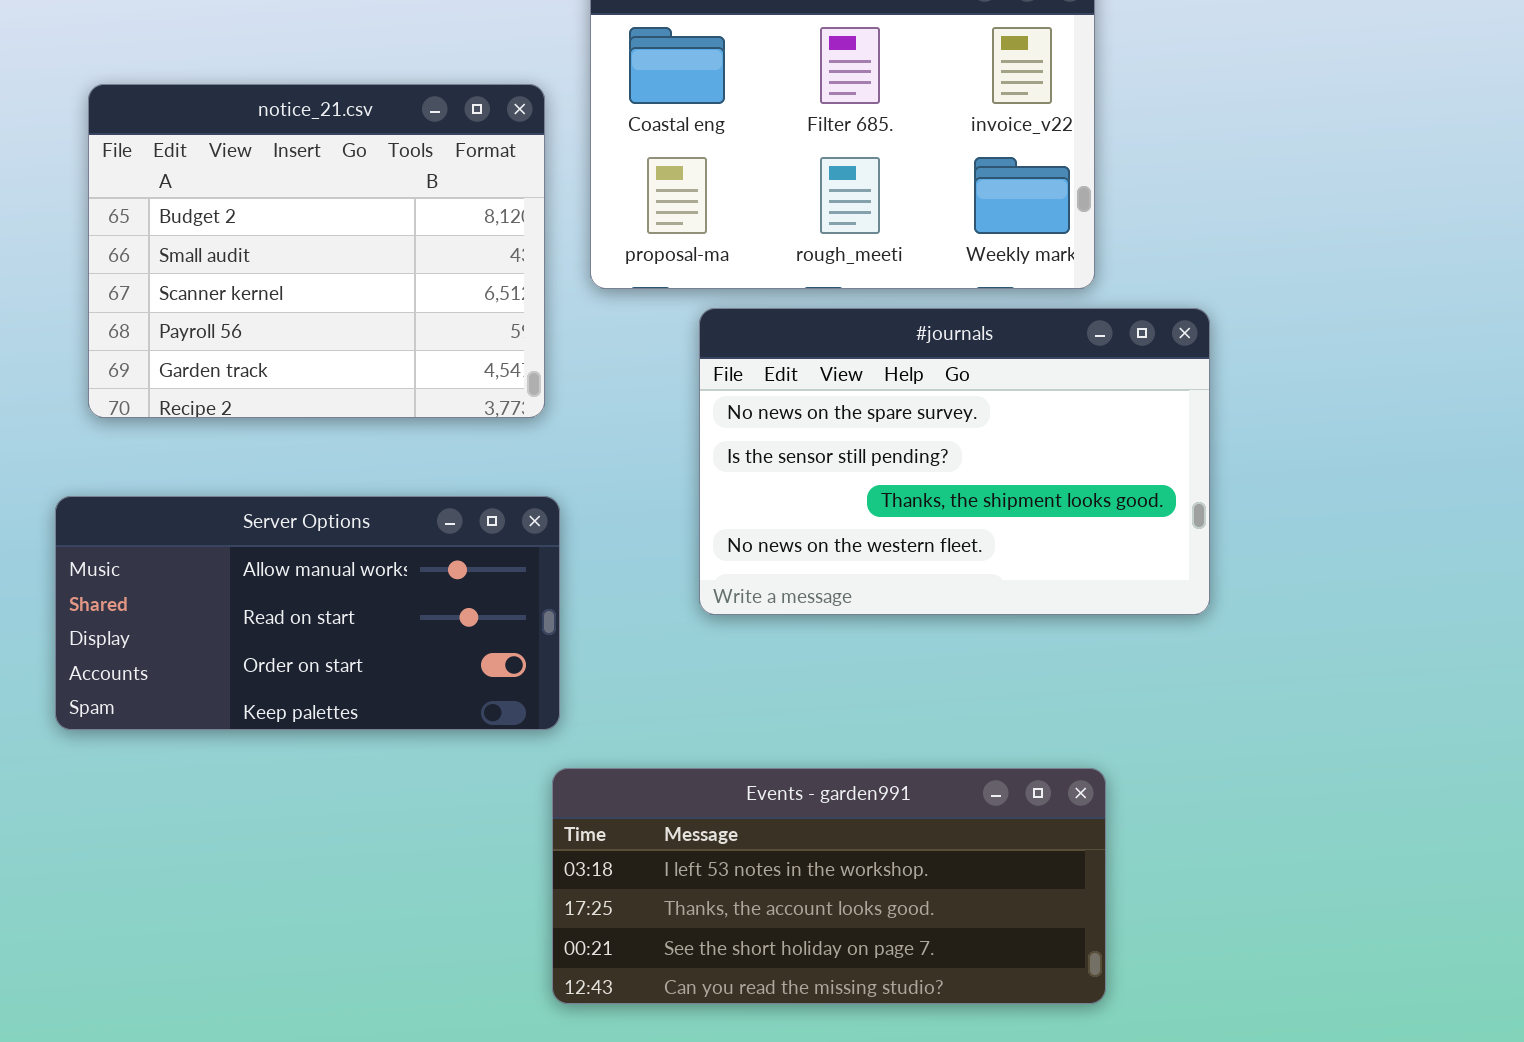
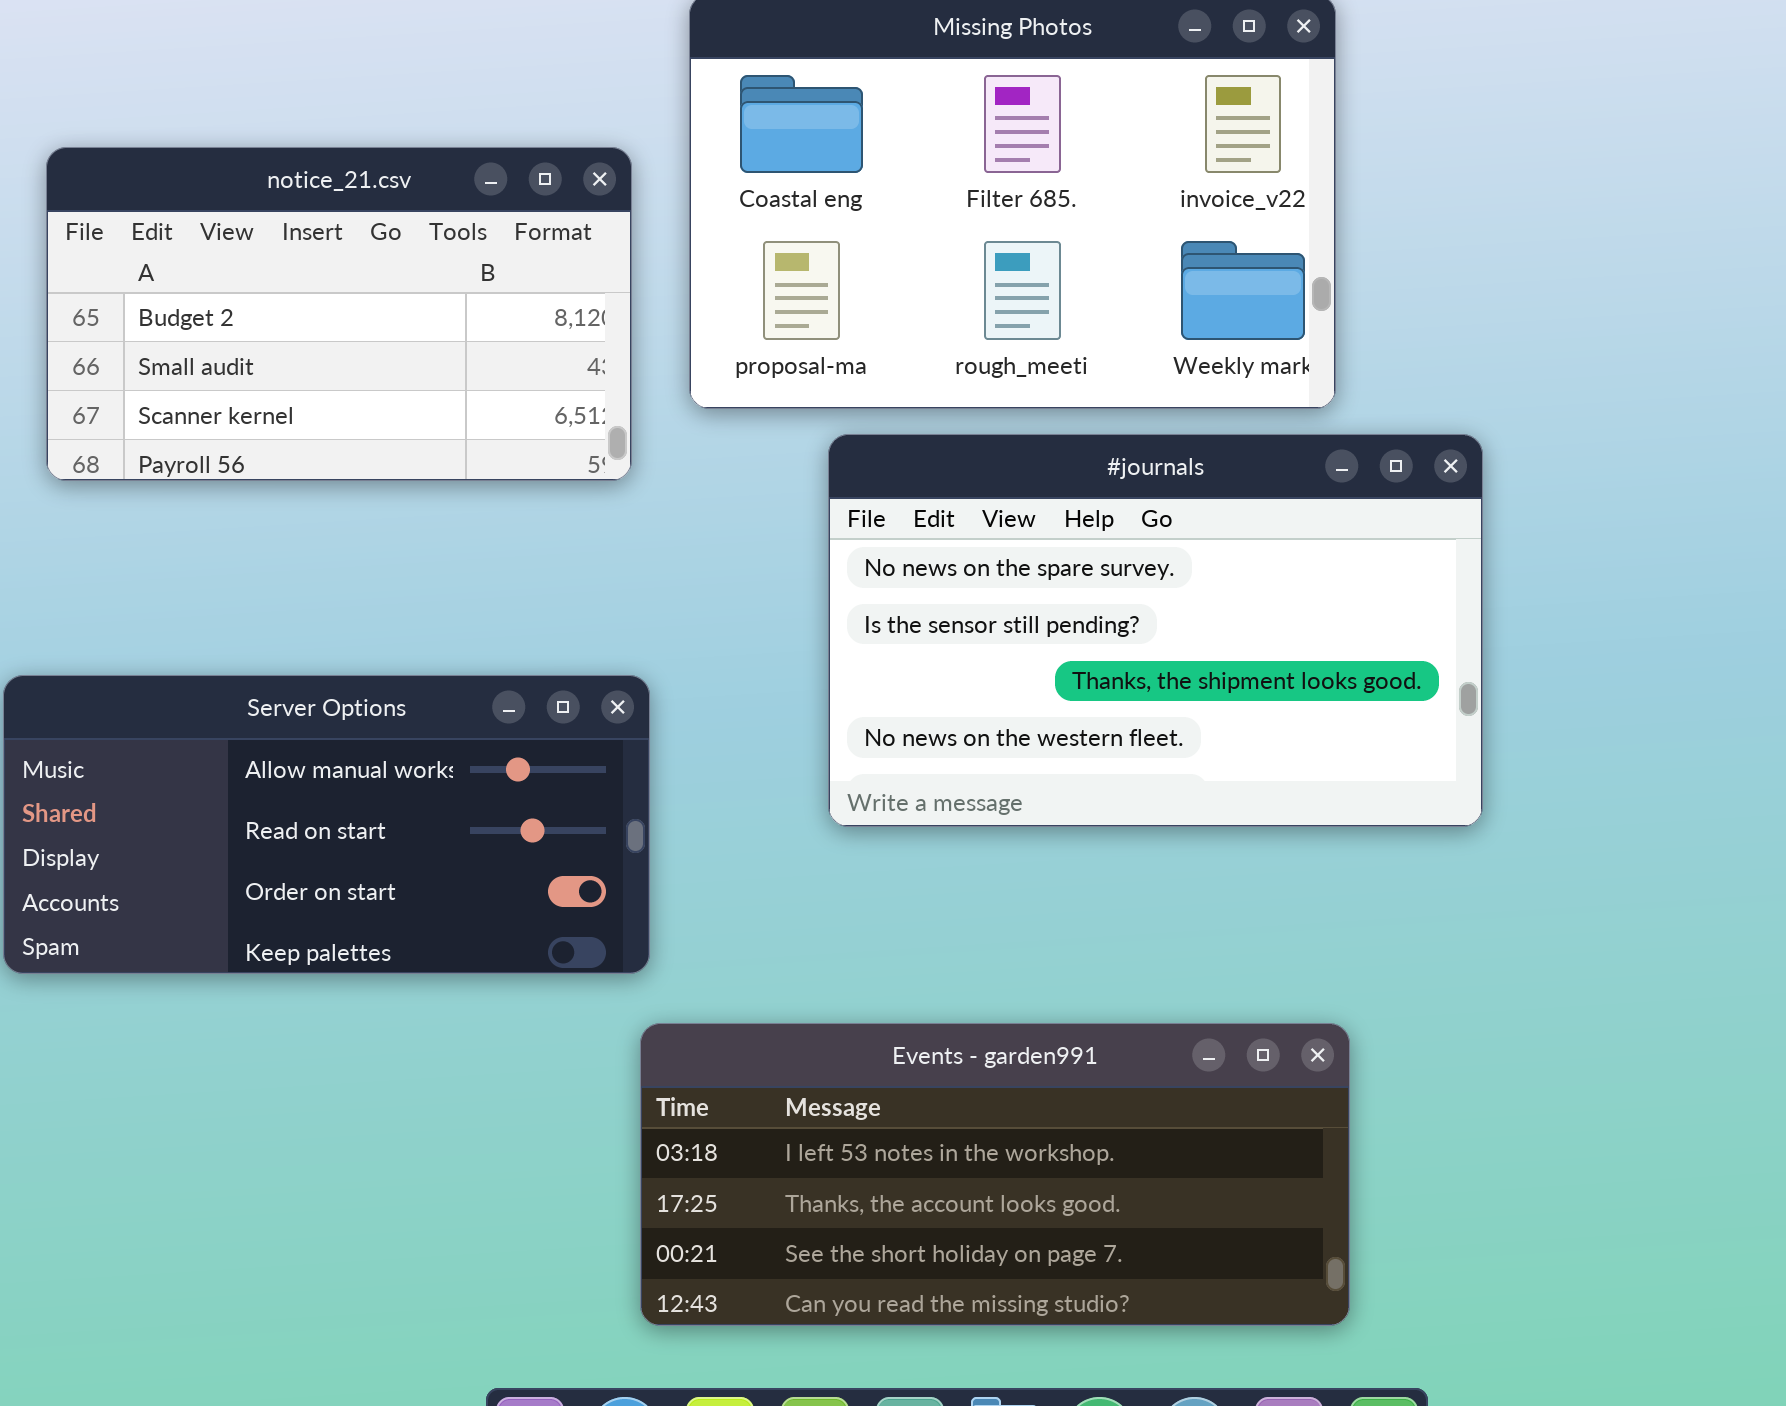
notice_21.csv: [88,84,545,418] -> [46,147,632,481], resized

